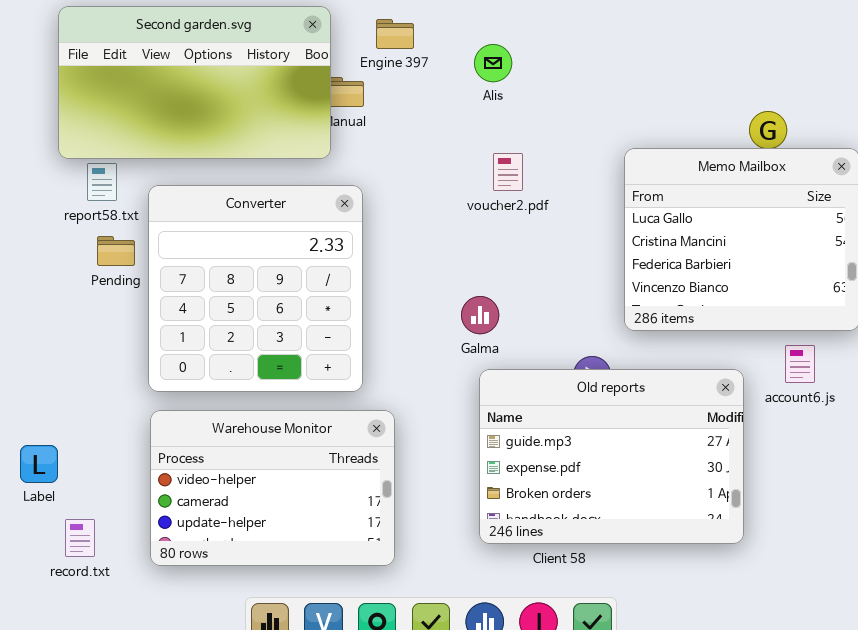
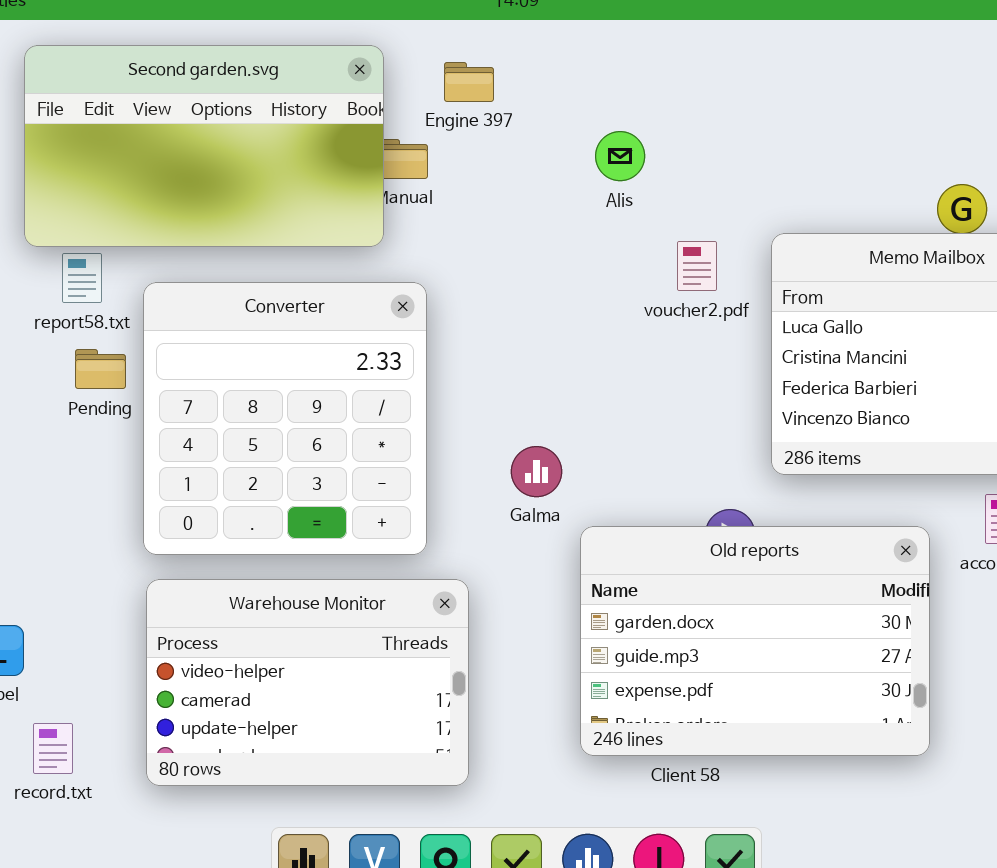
Alis: [474,44,512,82] -> [595,131,645,181], moved
voucher2.pdf: [493,153,523,191] -> [677,241,717,291], moved
Galma: [461,296,499,334] -> [511,446,562,497], moved
Old reports: [479,369,744,544] -> [580,526,930,756], scrolled up 1 row

